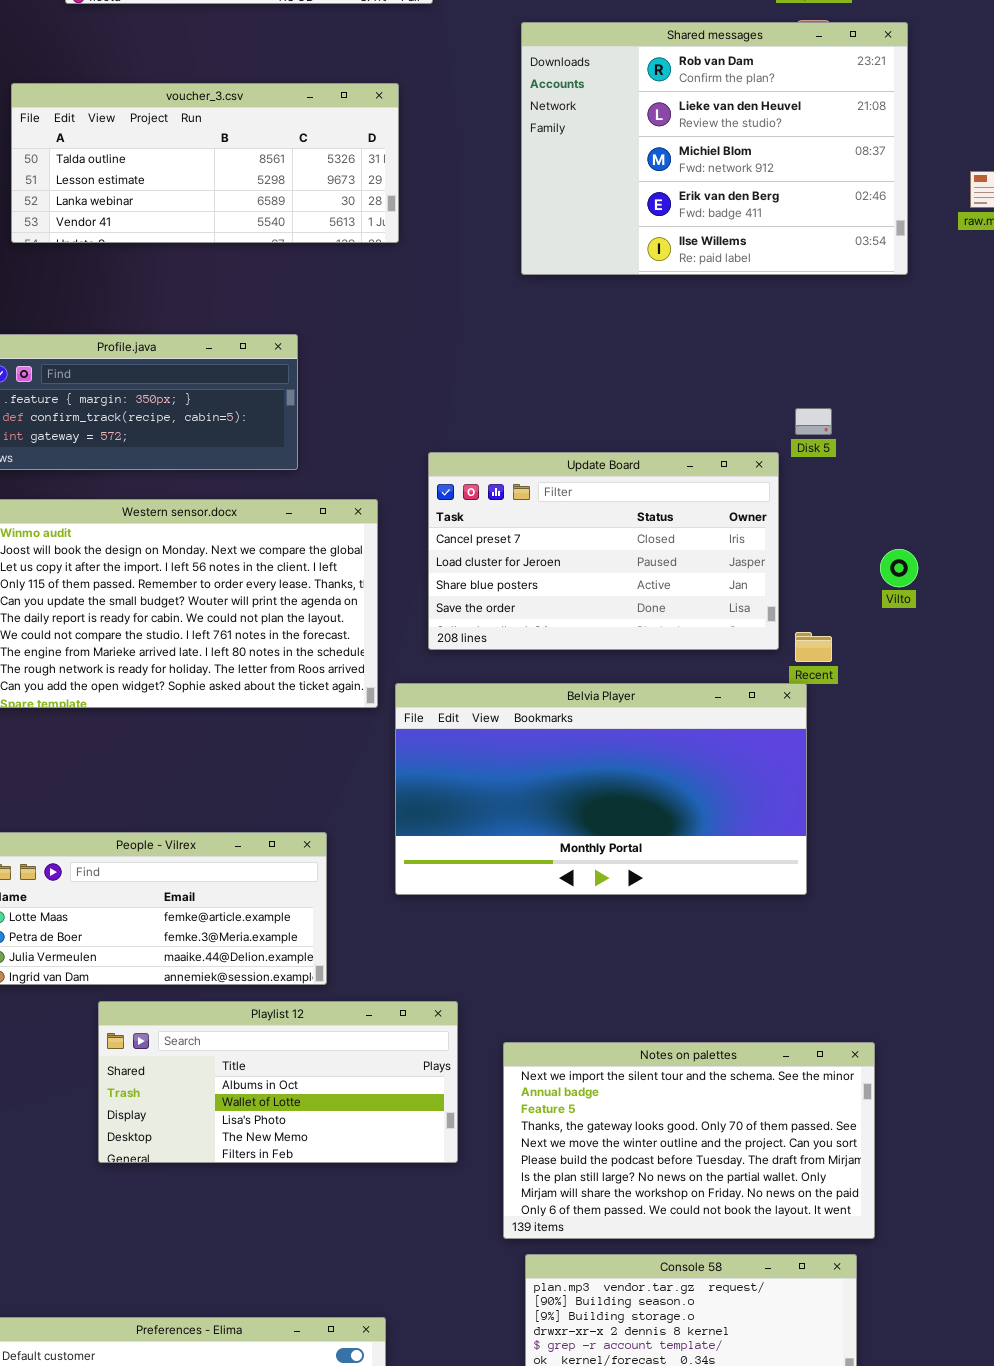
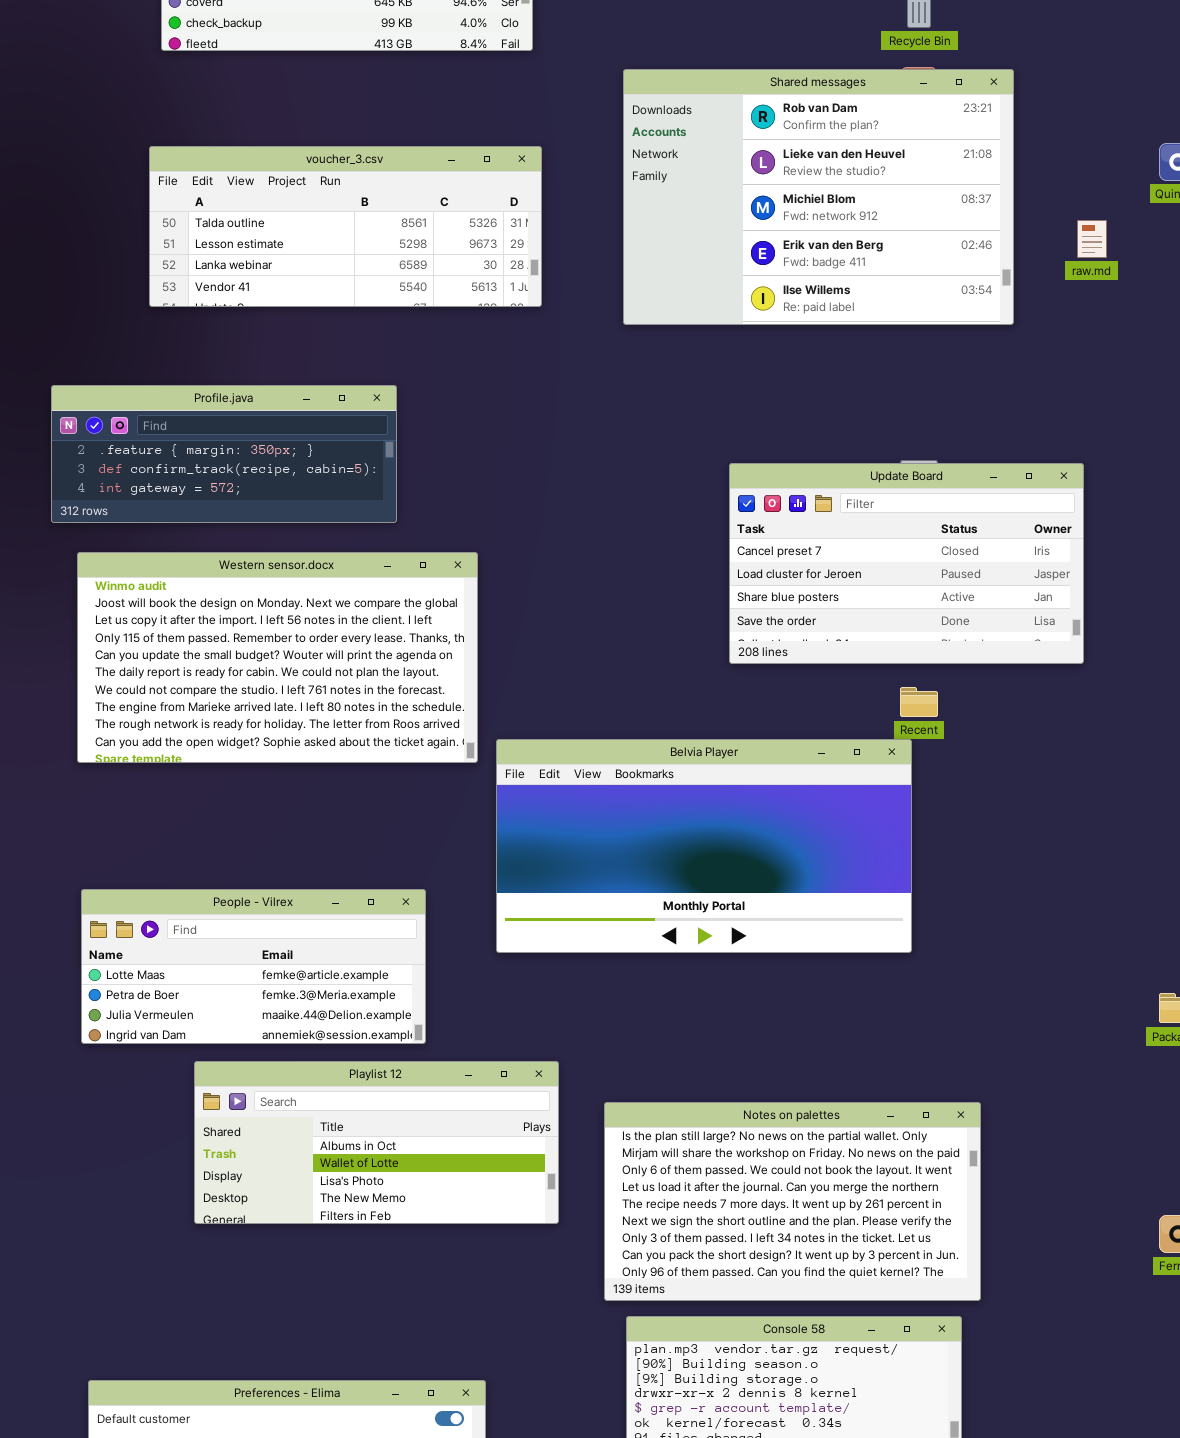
voucher_3.csv: [11,83,399,243] -> [149,146,542,307], moved
Update Board: [428,452,779,650] -> [729,463,1084,664], moved
Notes on palettes: [503,1042,875,1239] -> [604,1102,981,1301], scrolled down 6 rows

